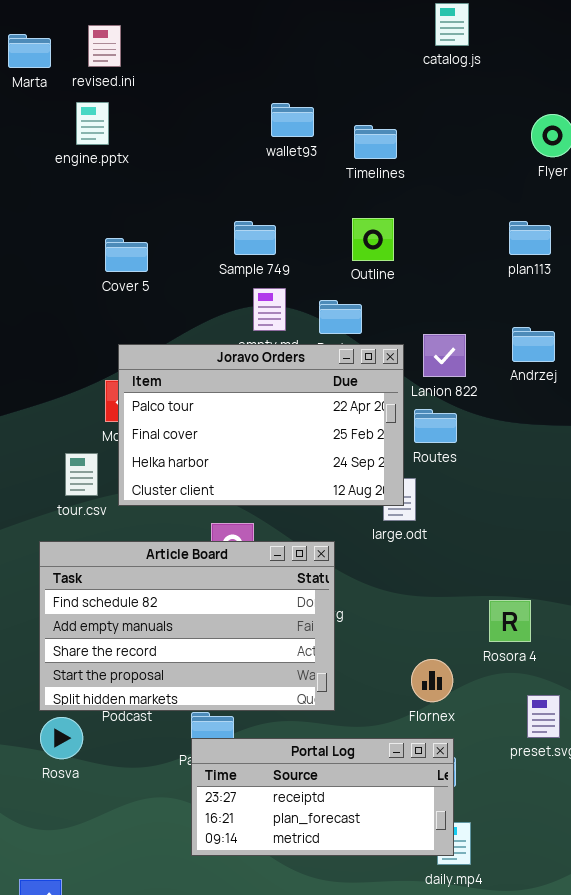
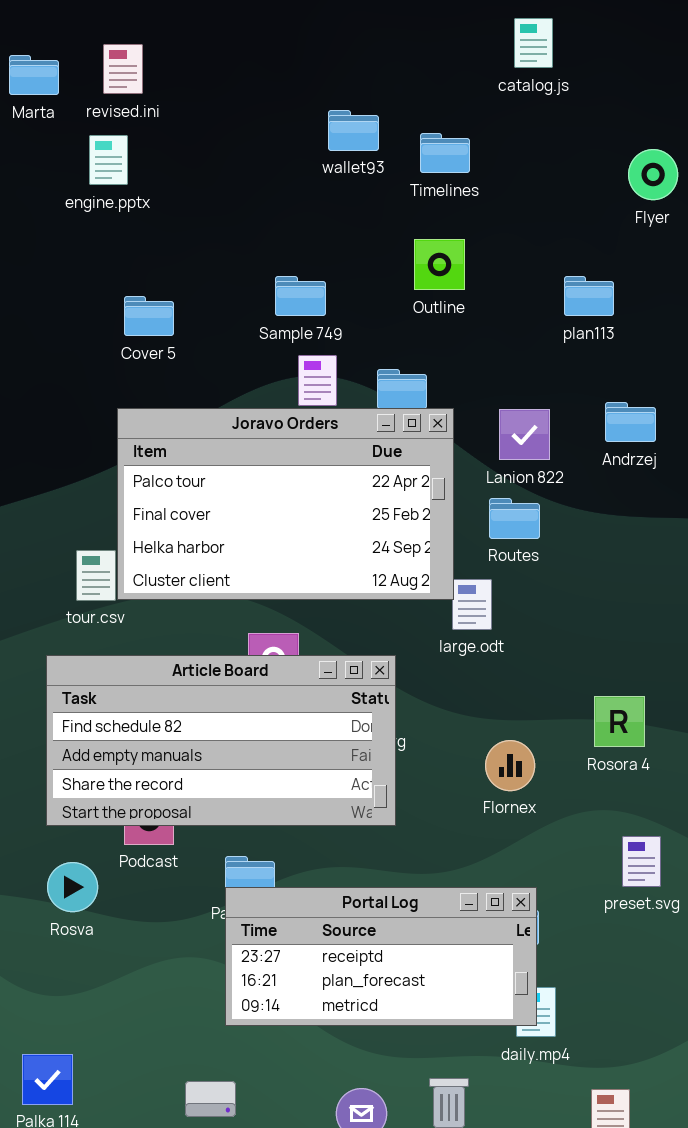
wallet93: [271,103,314,137] -> [328,110,379,151], moved
Timelines: [354,125,397,159] -> [420,133,470,173], moved
Outline: [352,218,394,261] -> [414,239,465,290], moved
plan113: [509,221,551,255] -> [564,276,614,316], moved
Joravo Orders: [118,344,404,506] -> [117,408,454,600], moved
Article Board: [39,541,335,711] -> [46,655,396,826], resized
Rosora 4: [489,600,531,642] -> [594,696,645,747], moved
Flornex: [411,659,453,702] -> [485,740,535,791], moved

